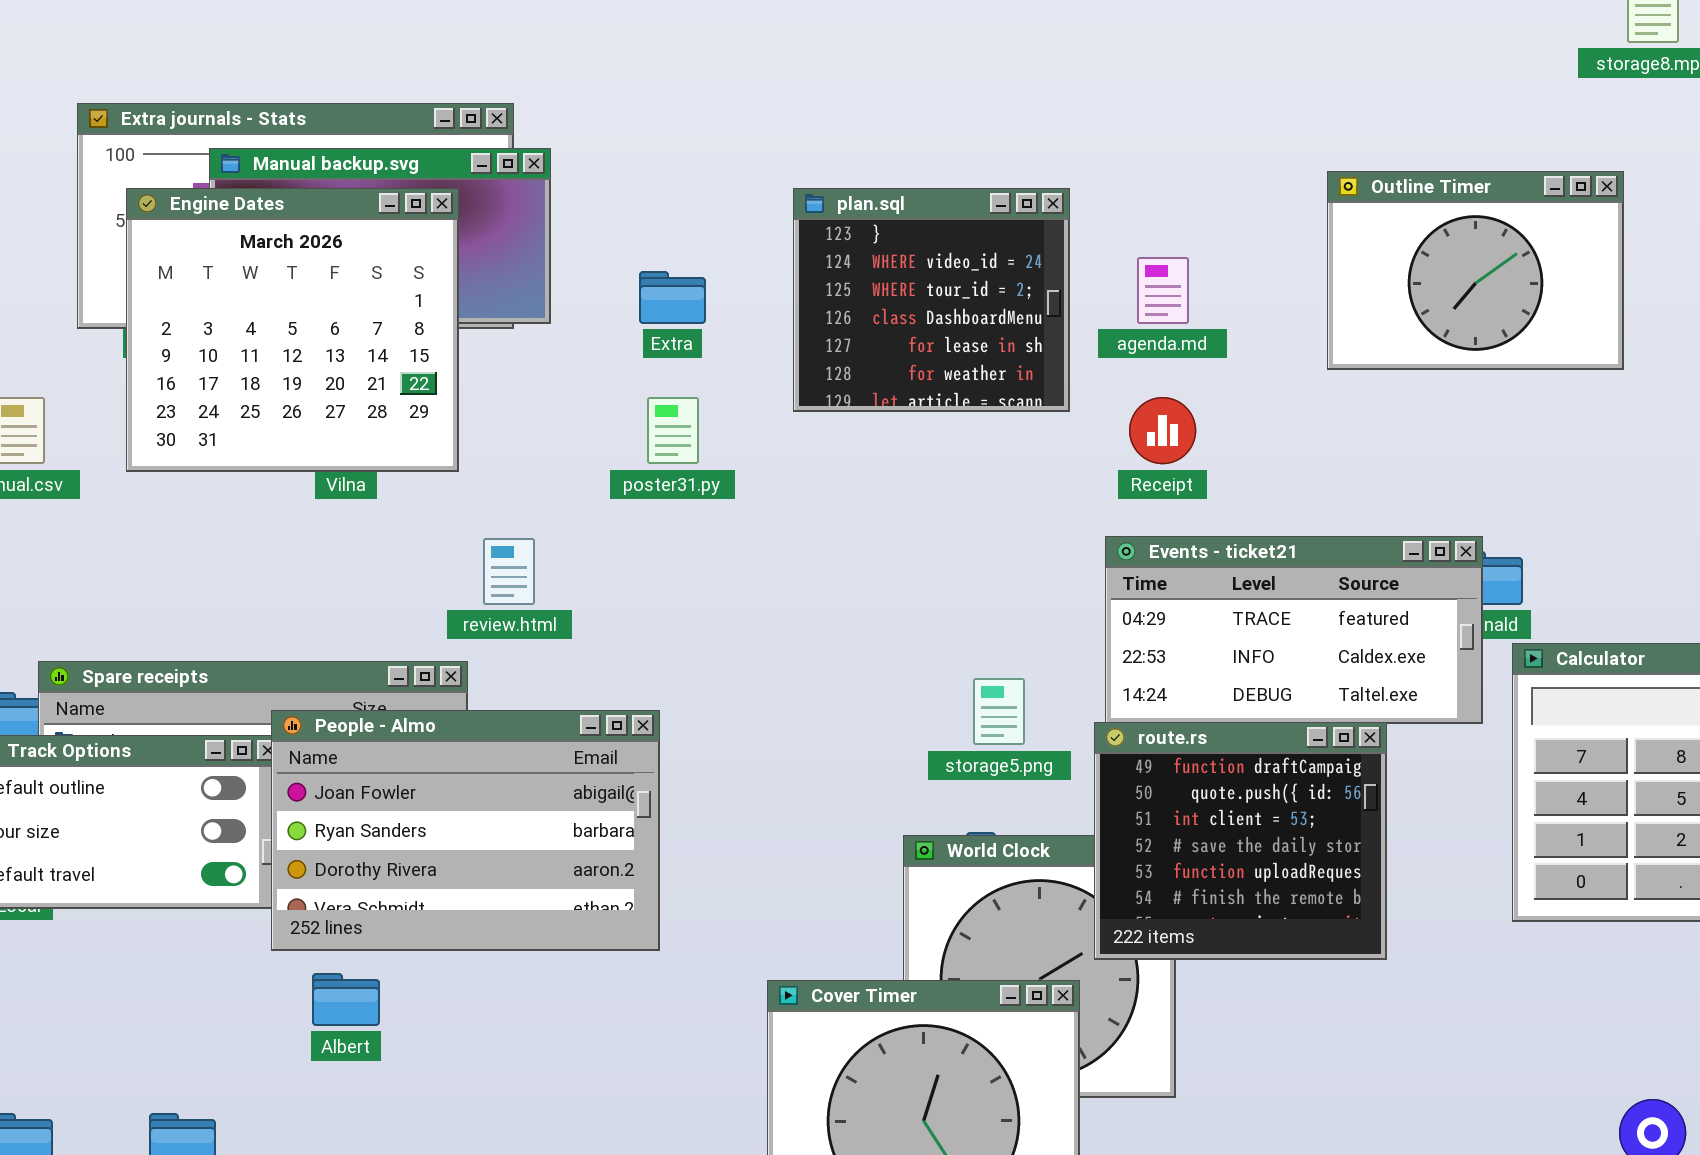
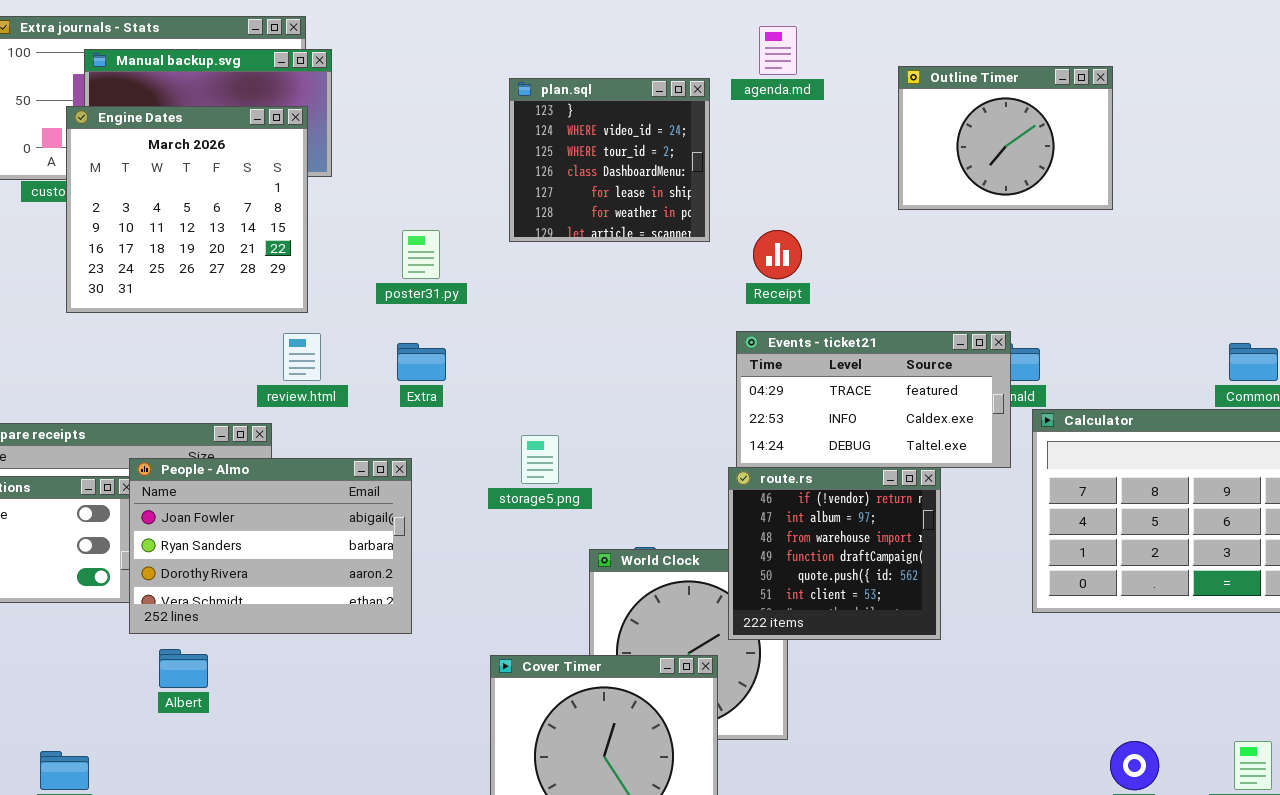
Engine Dates: [126,188,459,472] -> [66,106,308,313], moved
agenda.md: [1137,257,1189,324] -> [759,26,797,75], moved
Extra: [639,271,706,324] -> [397,343,446,381], moved
storage5.png: [973,678,1025,745] -> [521,435,559,484], moved
route.rs: [1094,722,1387,960] -> [728,467,941,640], scrolled up 3 rows

